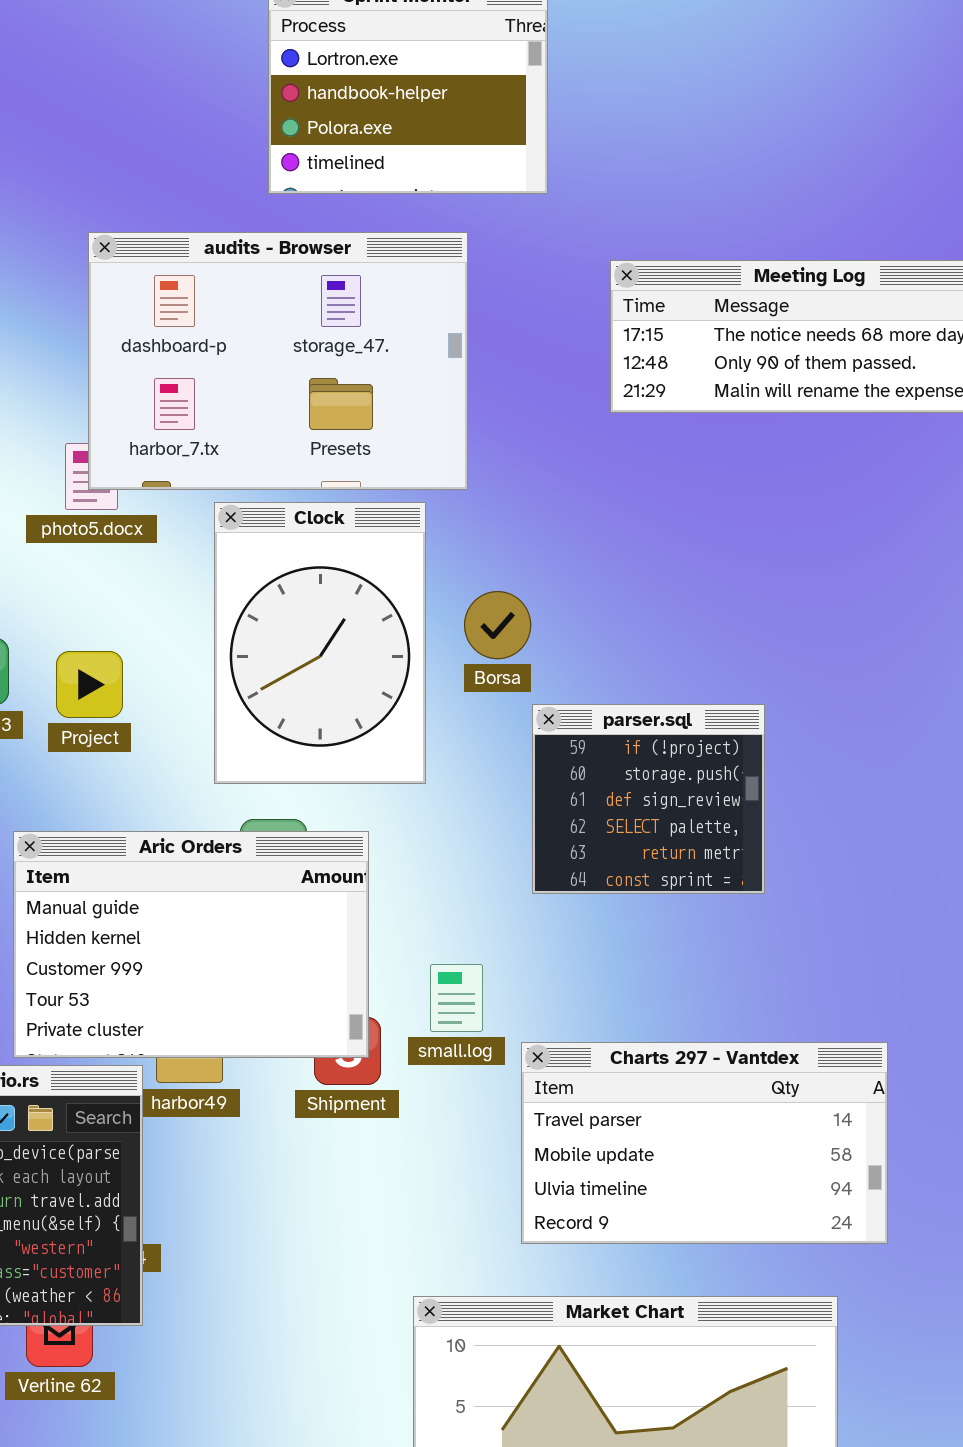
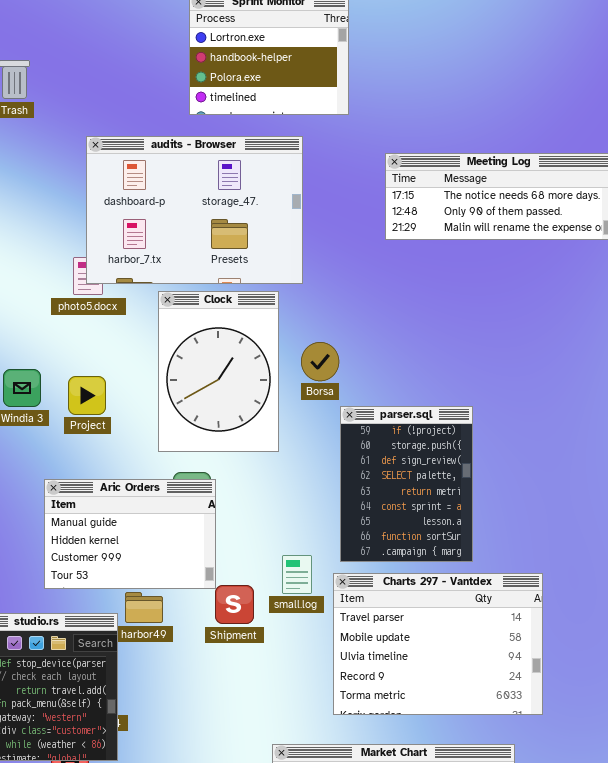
parser.sql: [532,704,765,894] -> [340,406,473,562], resized
Aric Orders: [13,831,369,1058] -> [44,479,216,589], resized
Charts 297 - Vantdex: [521,1042,888,1244] -> [333,573,543,715], resized

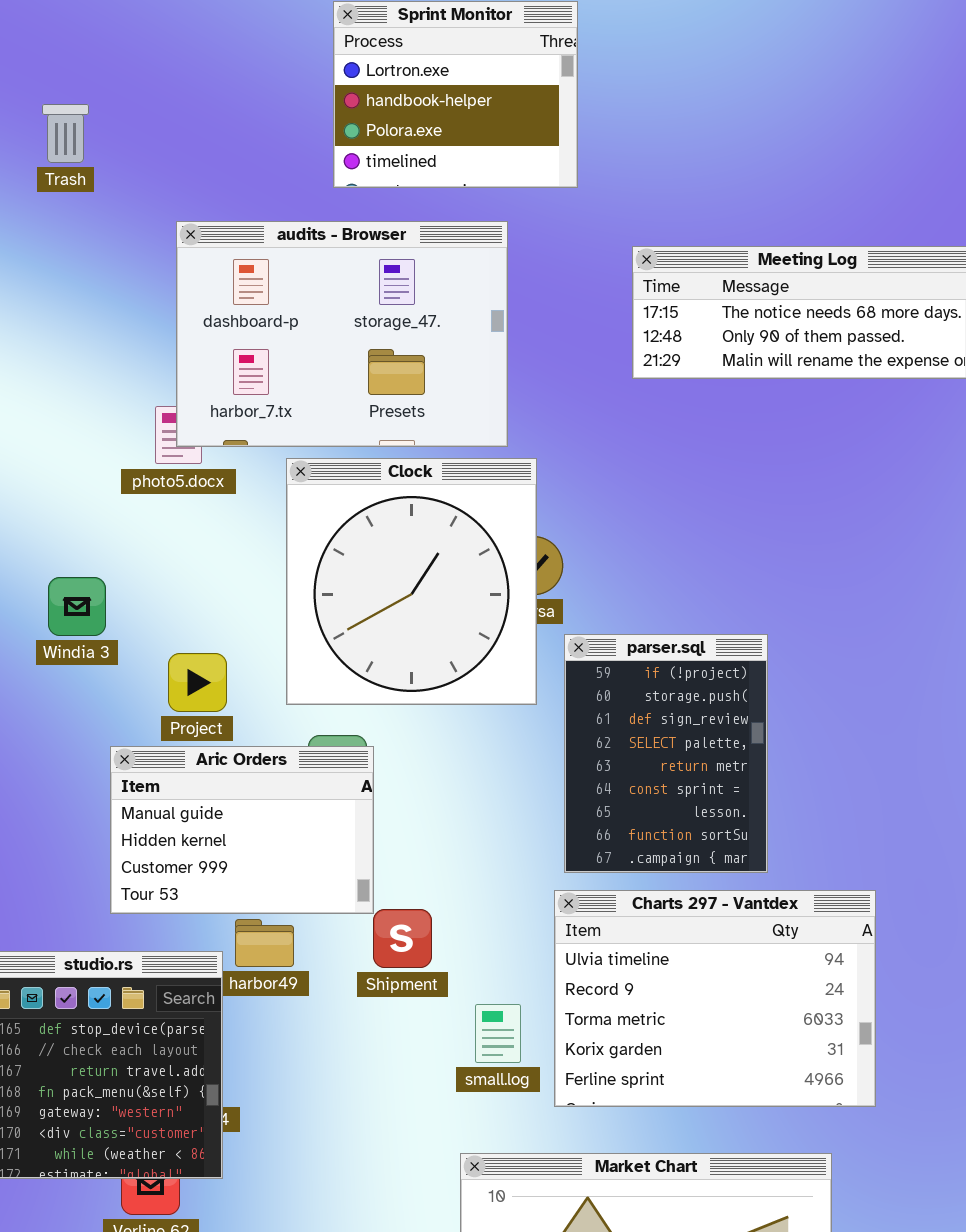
Clock: [158,291,279,452] -> [286,458,537,705], resized
Project: [68,376,106,415] -> [168,653,227,712], moved
small.log: [282,555,312,594] -> [475,1004,521,1063], moved
Charts 297 - Vantdex: [333,573,543,715] -> [554,890,876,1107], scrolled down 2 rows

